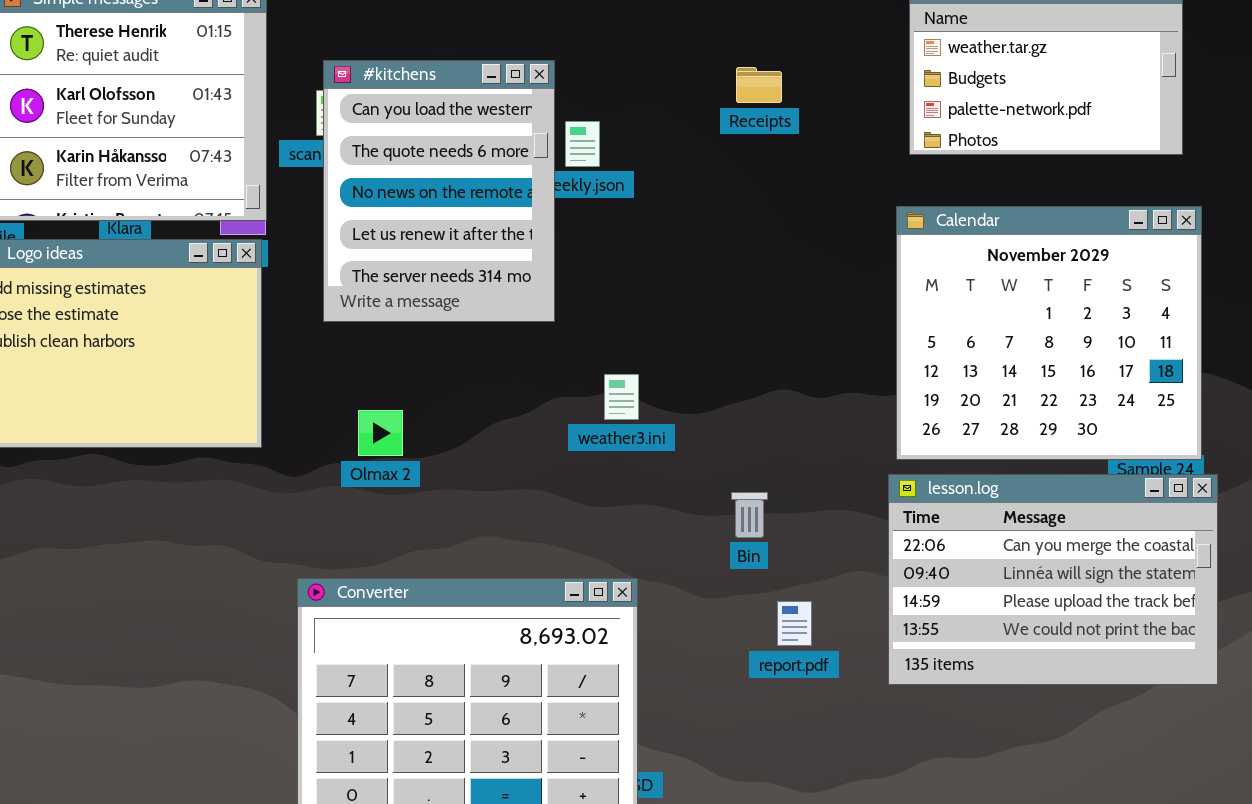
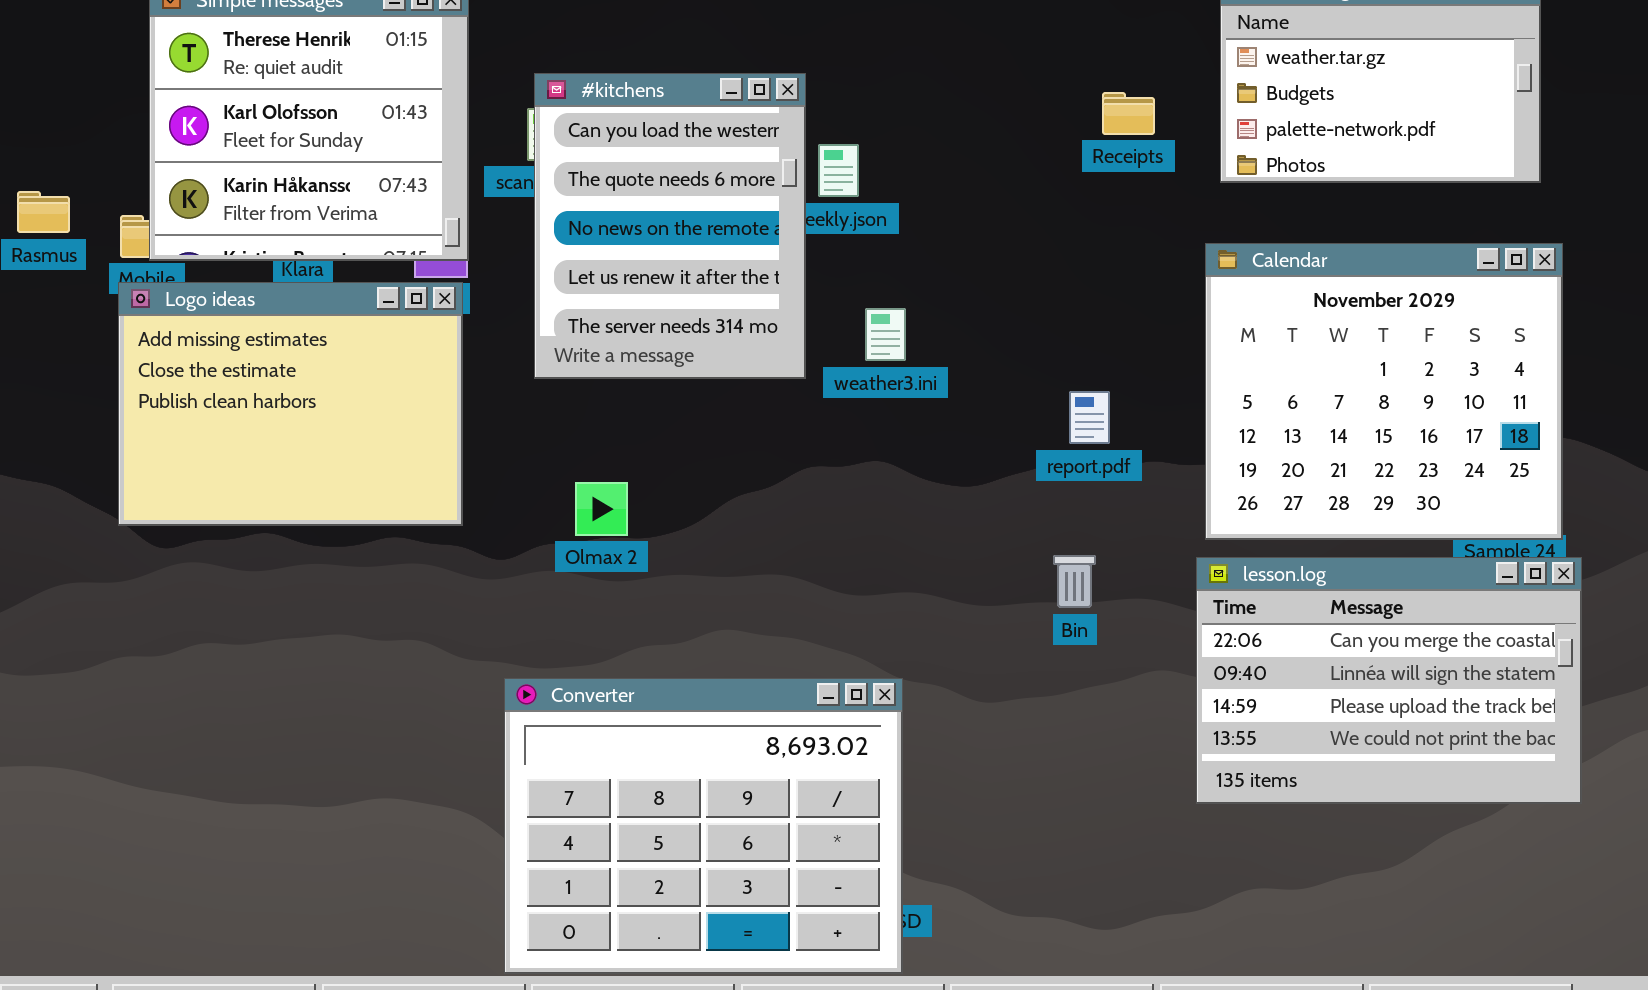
Receipts: [736,67,782,103] -> [1102,92,1155,135], moved
weather3.ini: [604,374,639,420] -> [865,308,906,361], moved
Bin: [731,492,768,538] -> [1053,555,1096,608], moved
report.pdf: [777,601,812,646] -> [1069,391,1110,444], moved

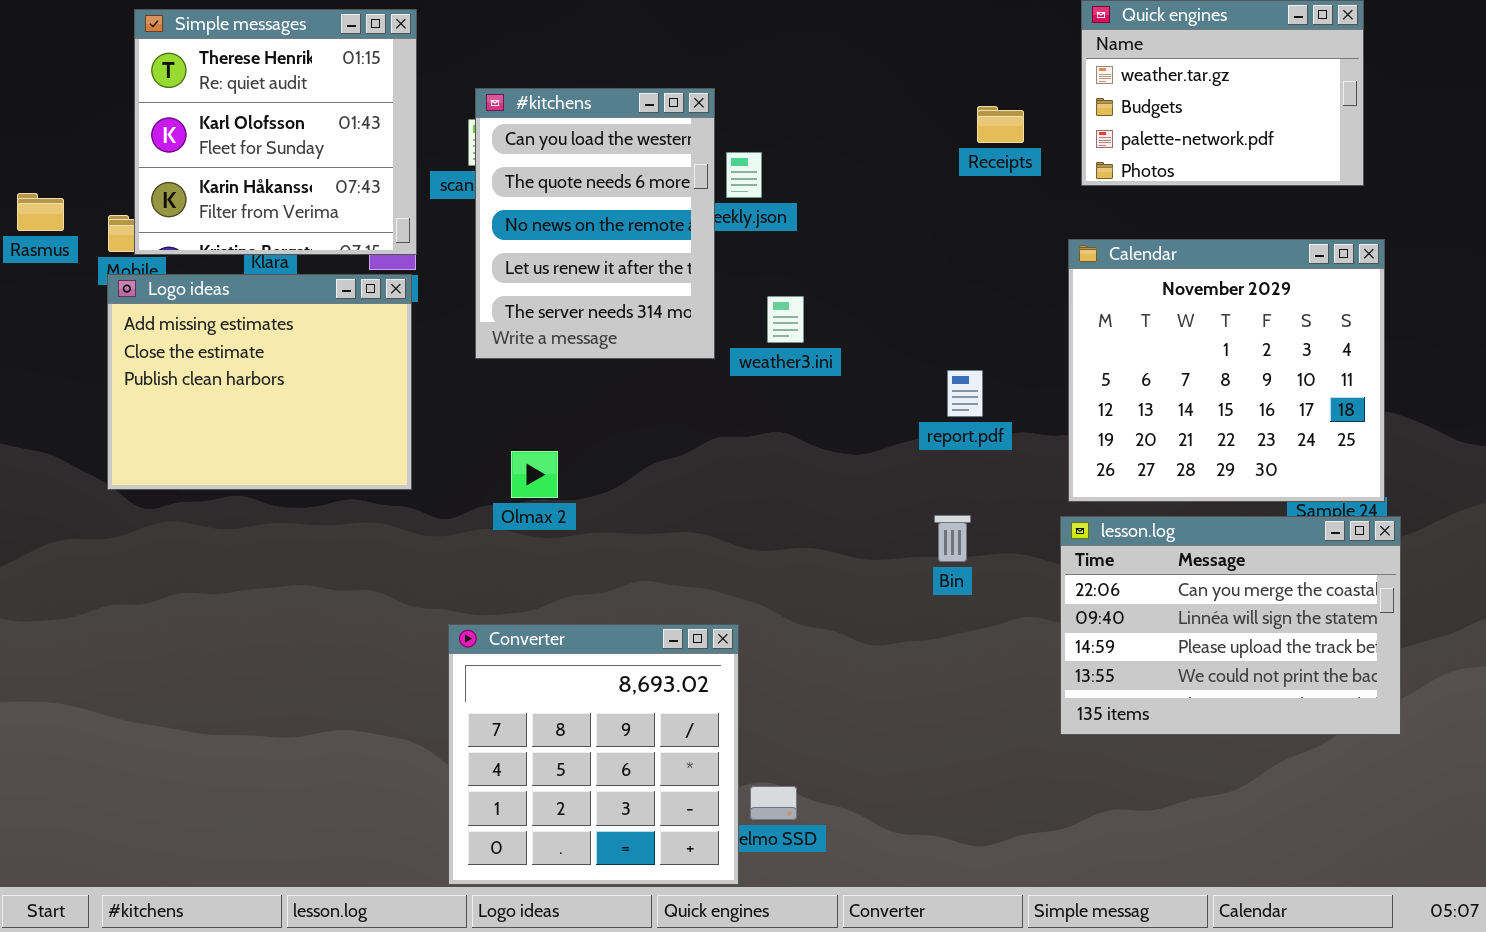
Converter: [504,678,903,974] -> [448,624,739,885], resized

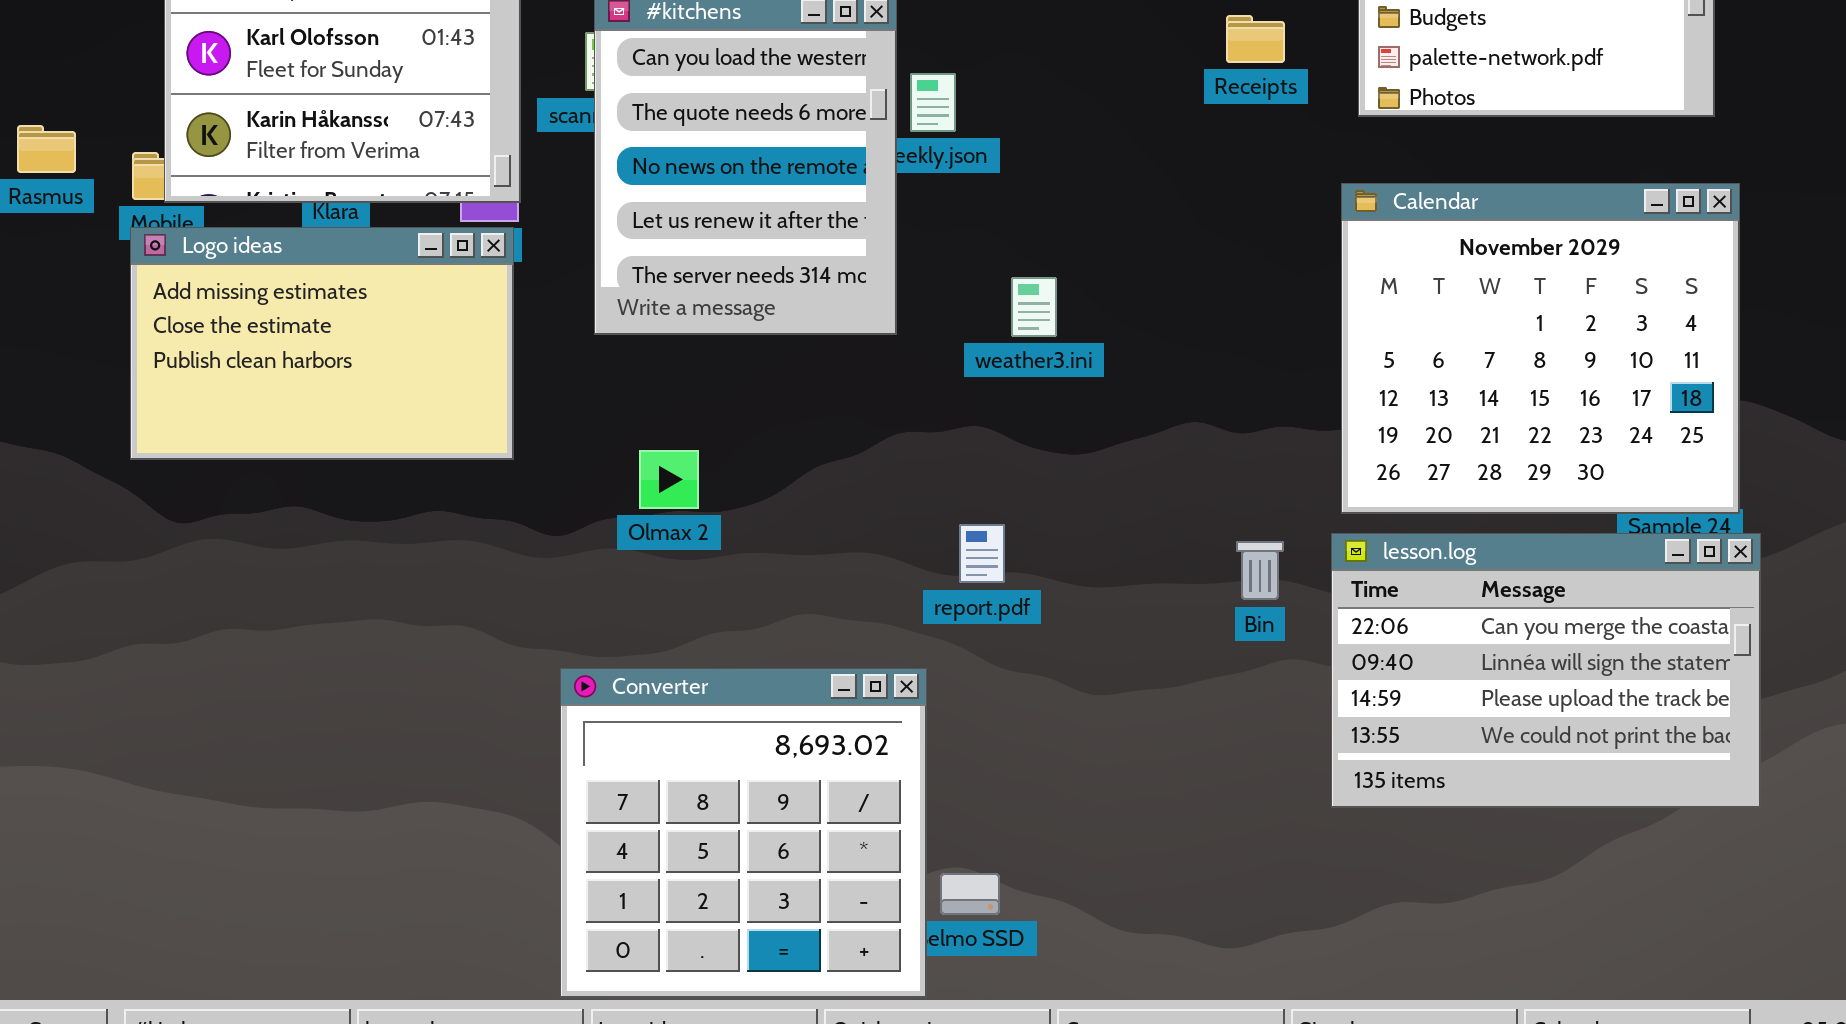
Logo ideas: [107,274,412,490] -> [130,227,514,460], resized
weather3.ini: [767,296,804,343] -> [1011,277,1057,337], moved
report.pdf: [947,370,983,417] -> [959,524,1005,583], moved
Bin: [934,515,971,562] -> [1236,541,1284,600], moved

